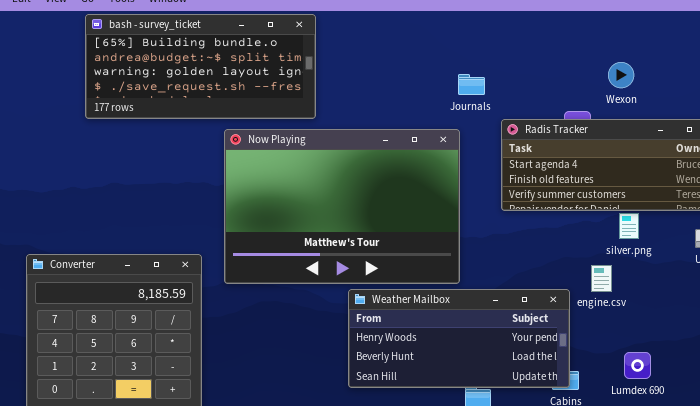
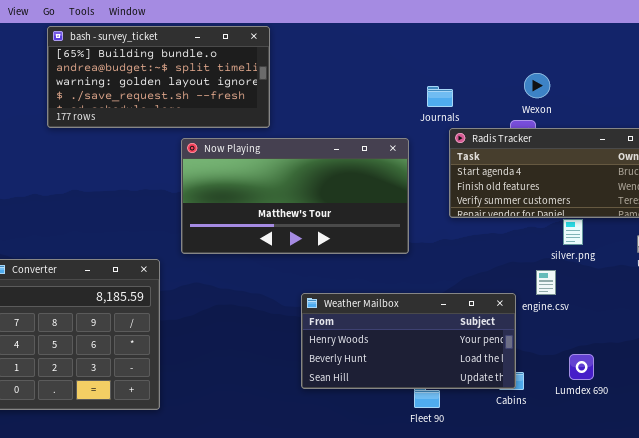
Wexon: [608,62,634,88] -> [524,73,550,98], moved
Journals: [458,74,485,95] -> [427,86,453,107], moved
Now Playing: [224,129,460,284] -> [181,138,409,254], resized

